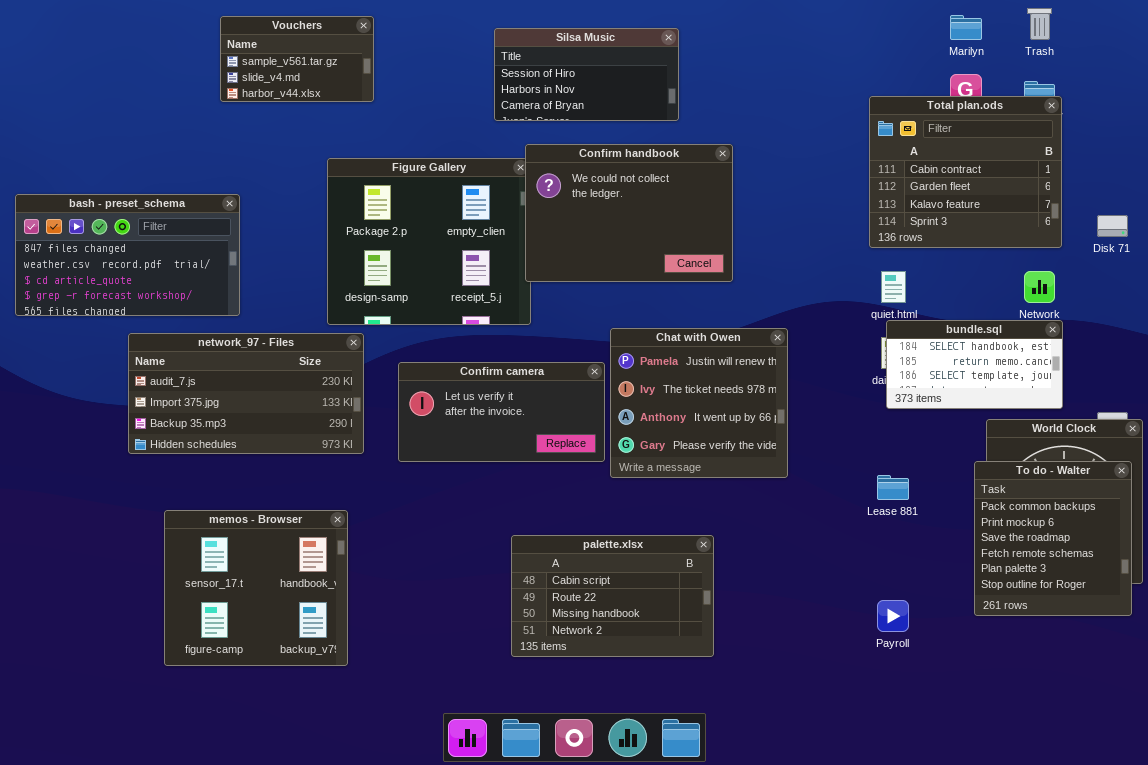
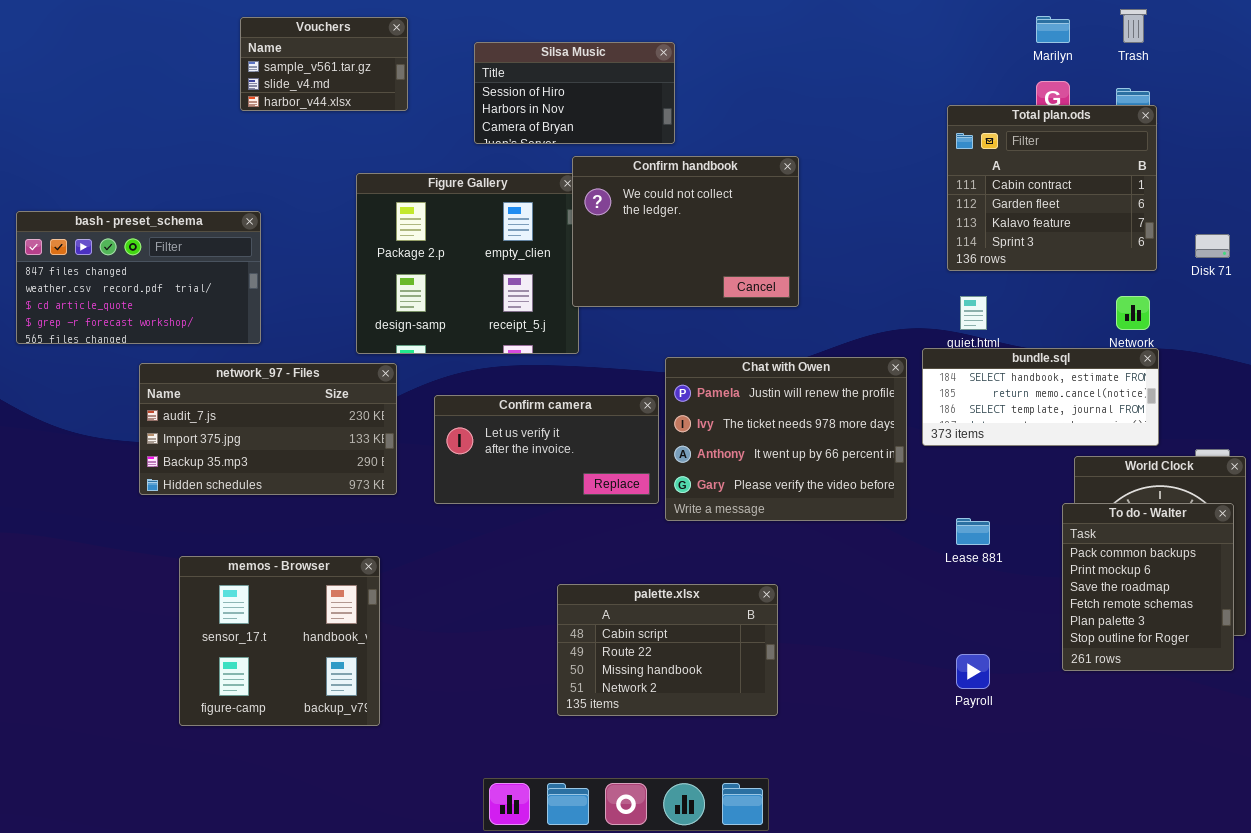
Silsa Music: [494,28,679,121] -> [474,42,675,144], moved
bundle.sql: [886,320,1063,409] -> [922,348,1159,446], resized
Chat with Owen: [610,328,788,478] -> [665,357,907,521], resized

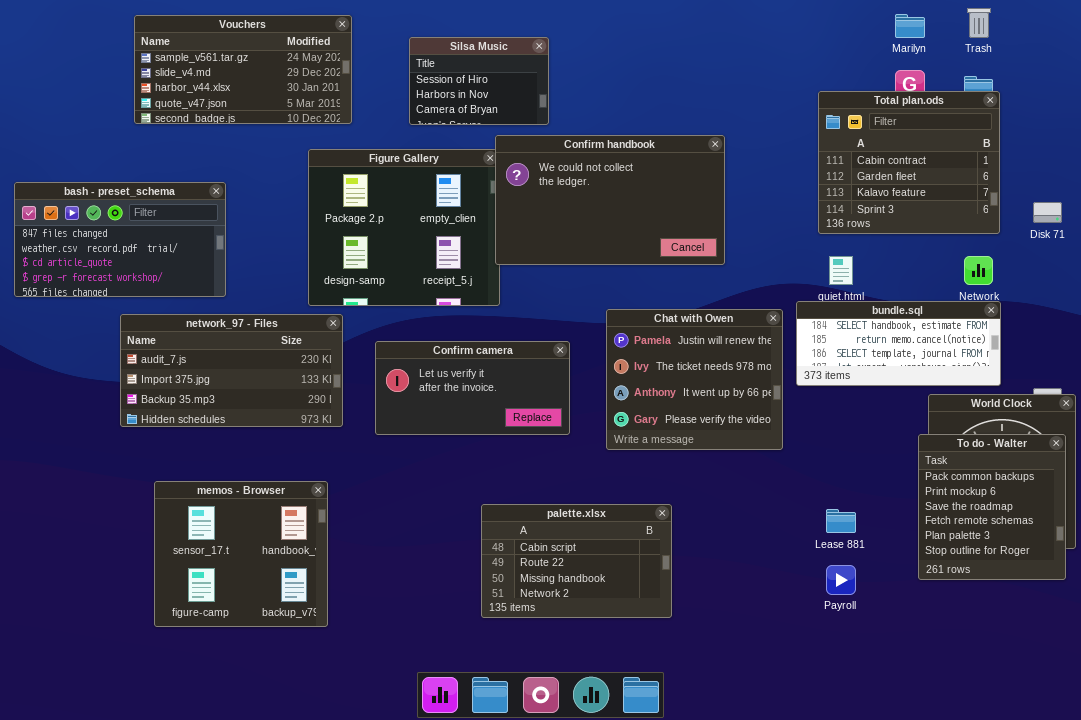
Vouchers: [240,17,408,111] -> [134,15,352,124], resized
Silsa Music: [474,42,675,144] -> [409,37,549,125], resized
Confirm handbook: [572,156,799,307] -> [495,135,725,265], resized
Chat with Owen: [665,357,907,521] -> [606,309,783,450], resized
Lease 881: [956,518,990,545] -> [826,509,856,533], moved

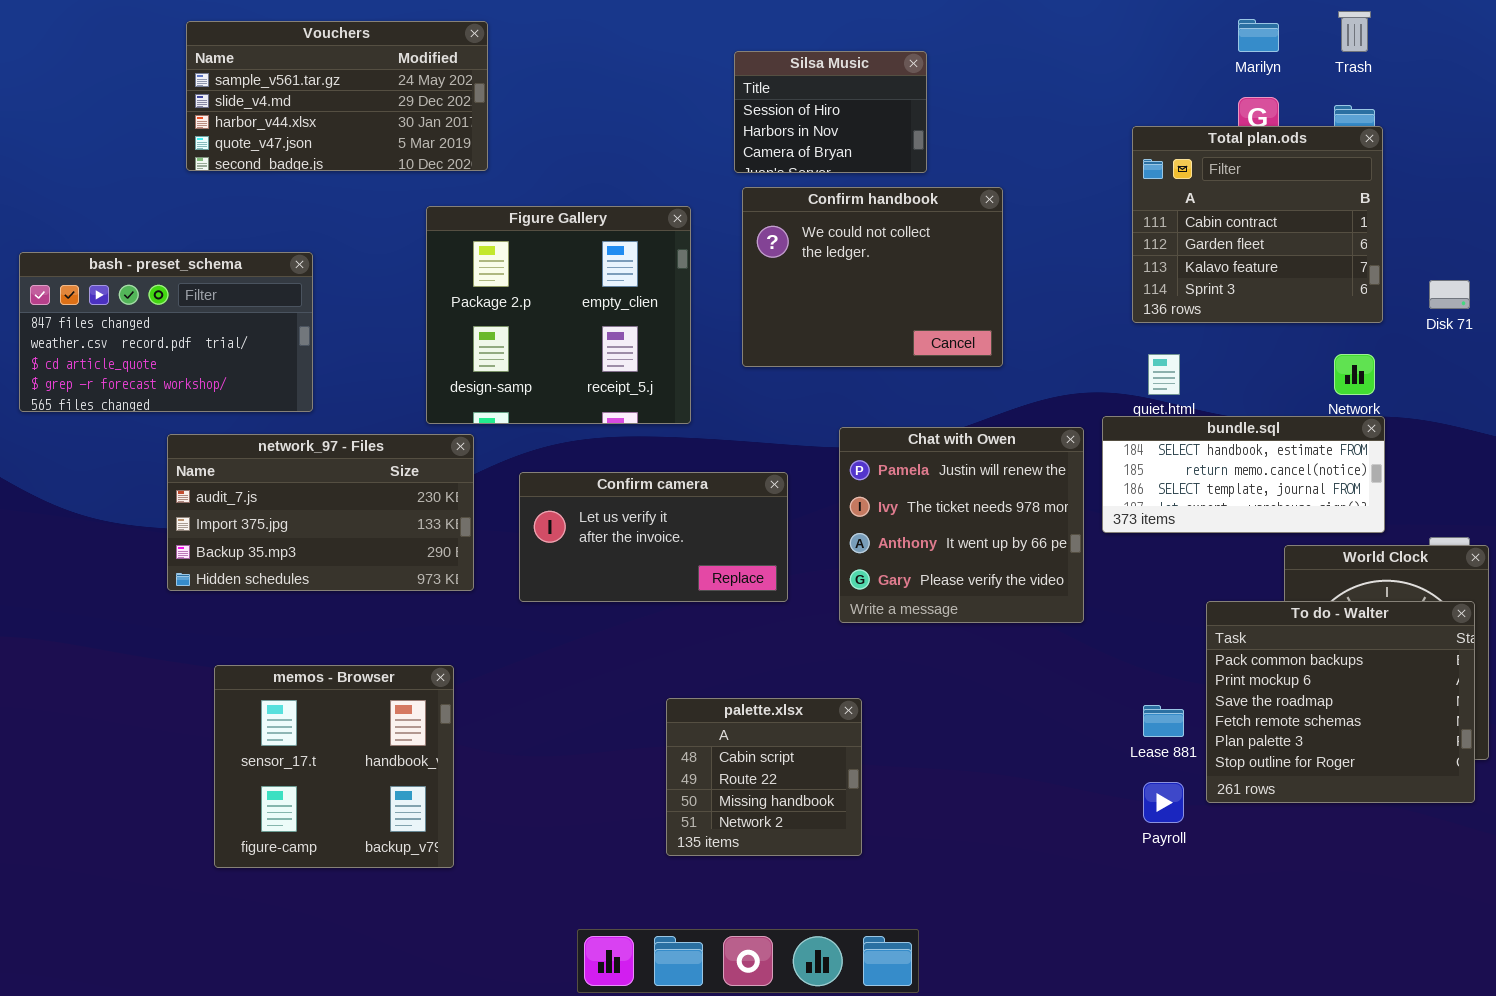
Silsa Music: [409,37,549,125] -> [734,51,927,173], moved
Confirm handbook: [495,135,725,265] -> [742,187,1003,367], resized
To do - Walter: [918,434,1066,580] -> [1206,601,1475,803], resized
palette.xlsx: [481,504,672,618] -> [666,698,862,856], resized

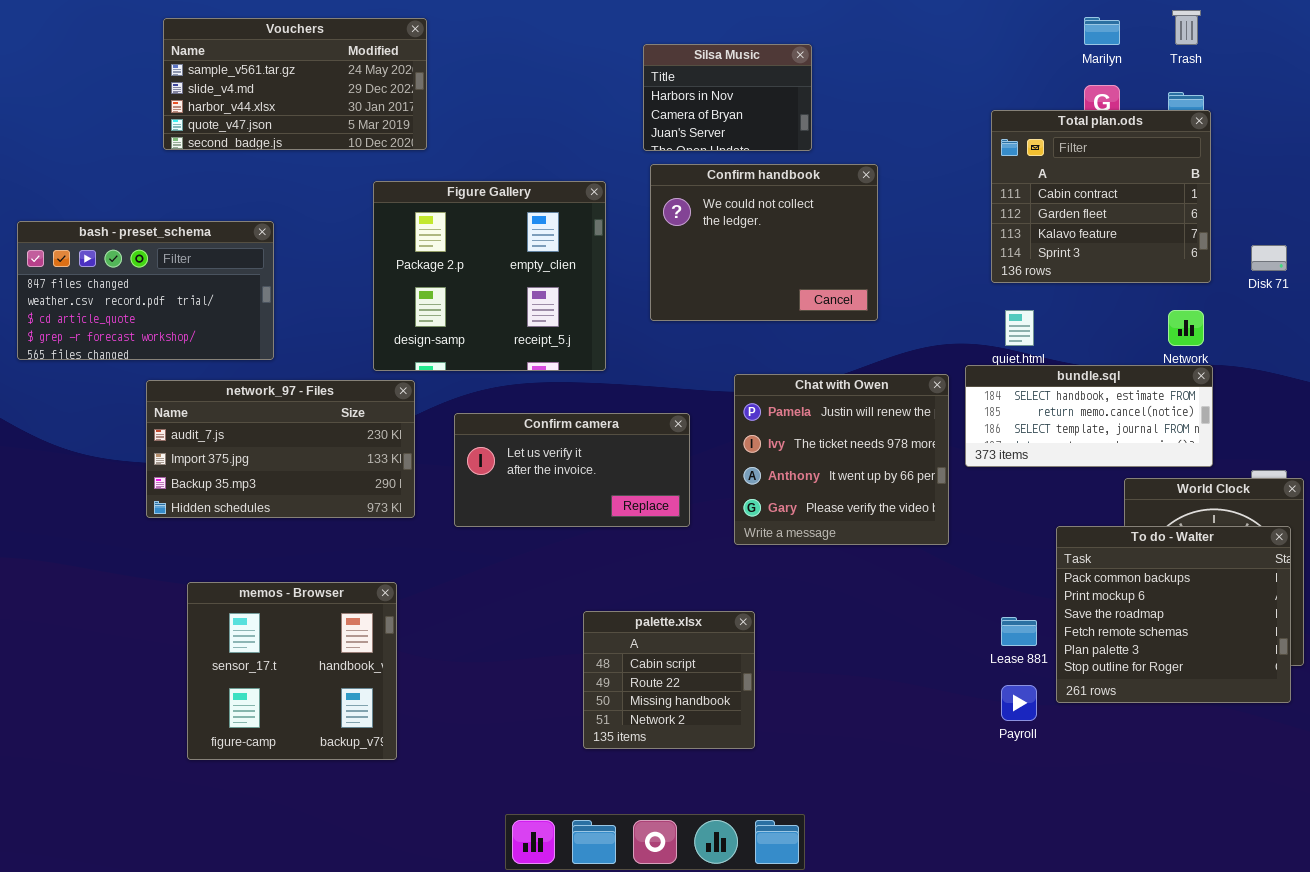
Silsa Music: [734,51,927,173] -> [643,44,812,151], scrolled down 1 row

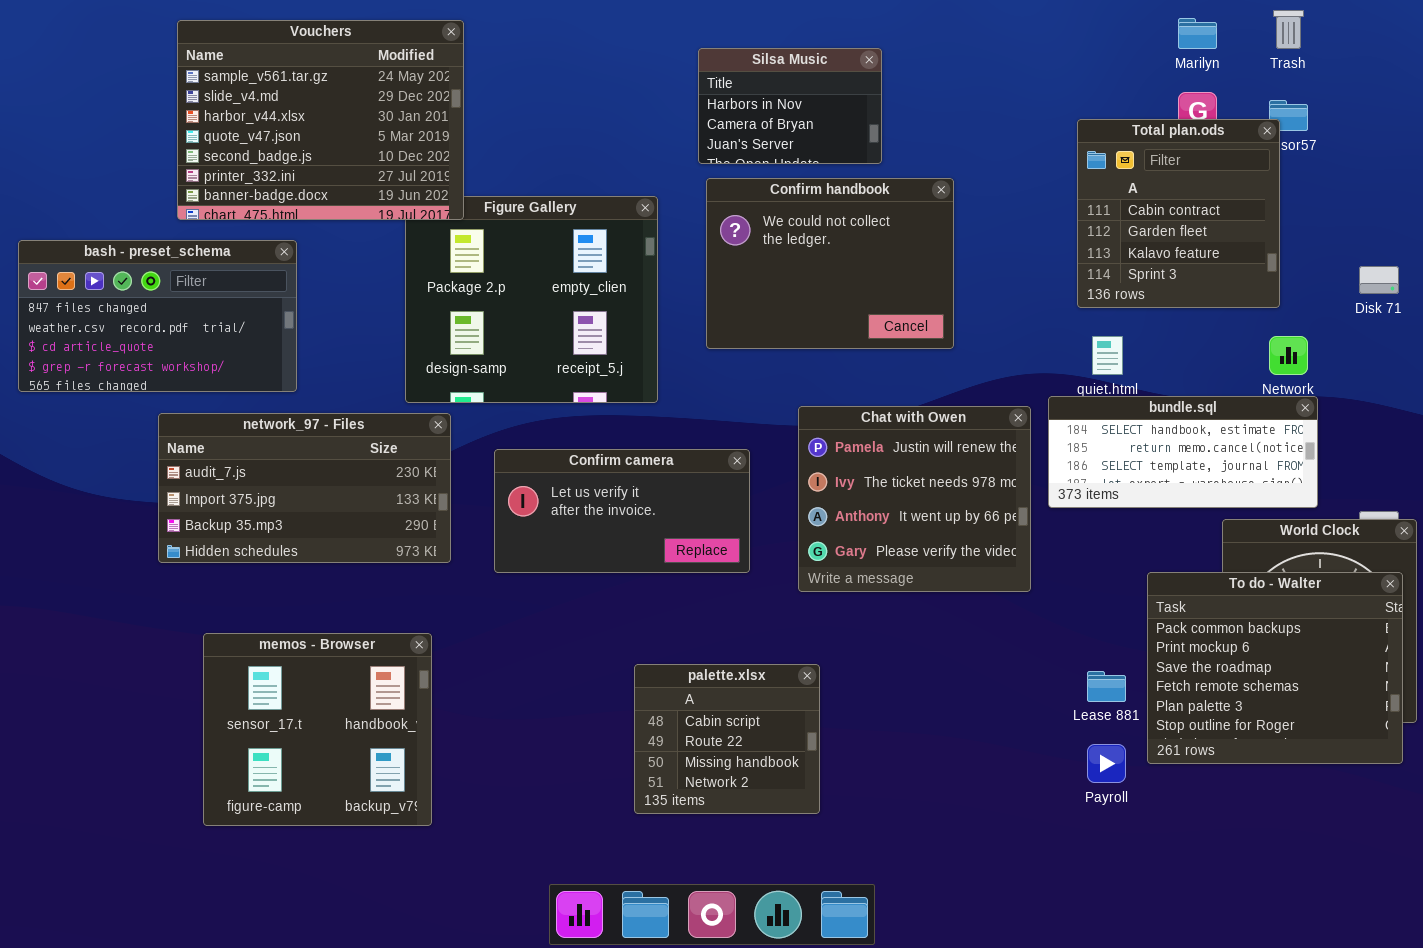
Vouchers: [163,18,427,150] -> [177,20,464,220], resized
Total plan.ods: [991,110,1211,283] -> [1077,119,1280,308], resized

